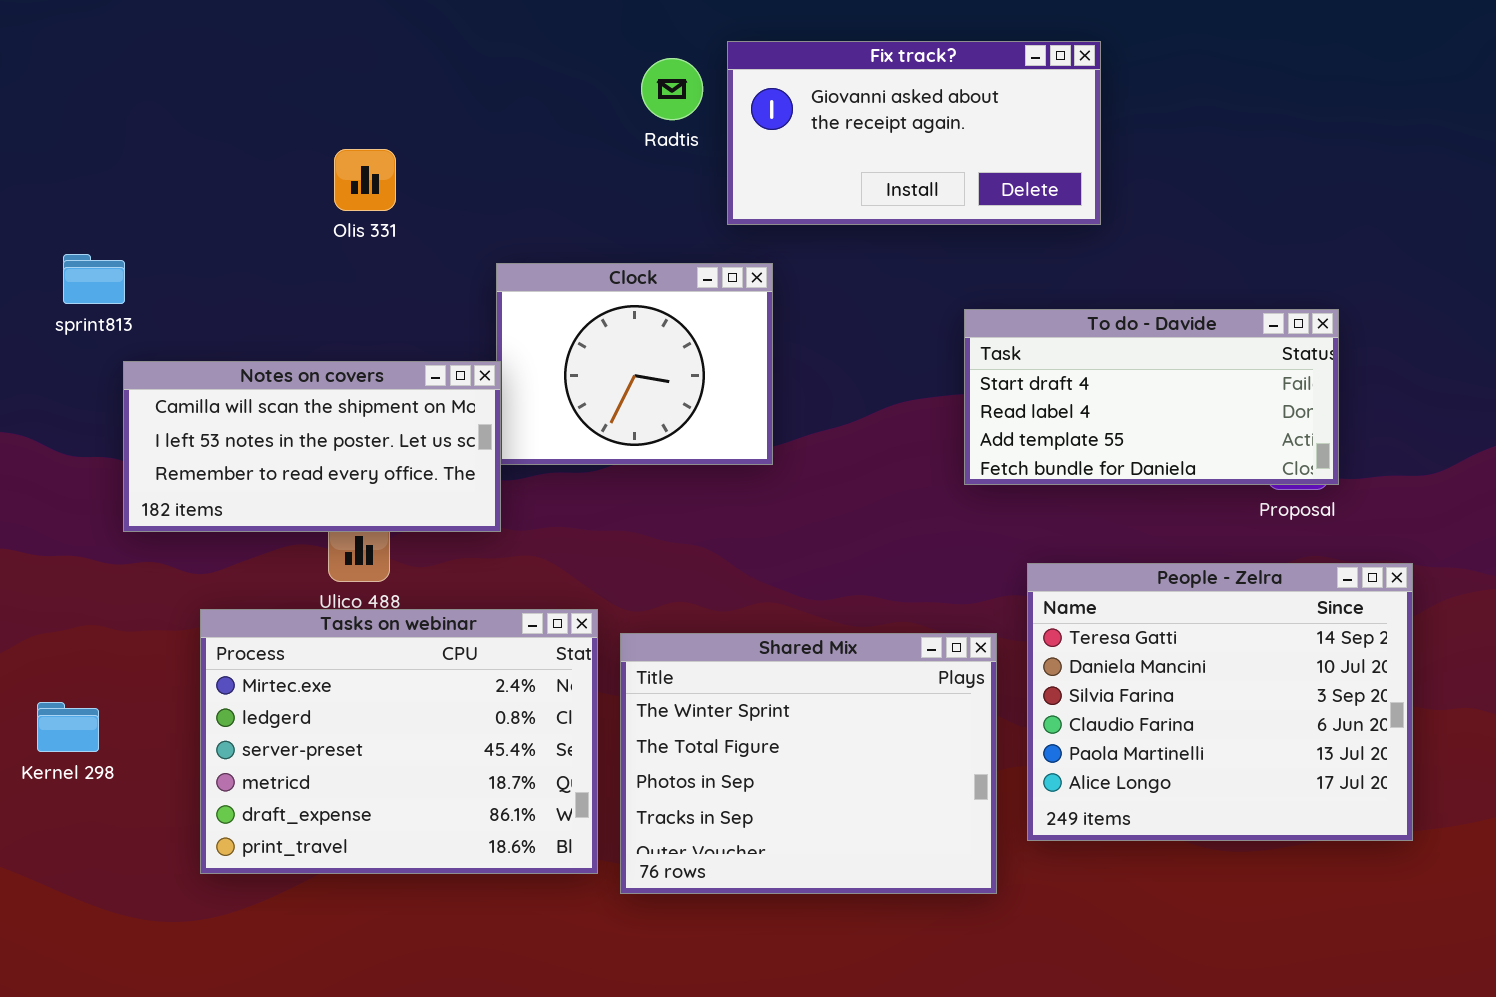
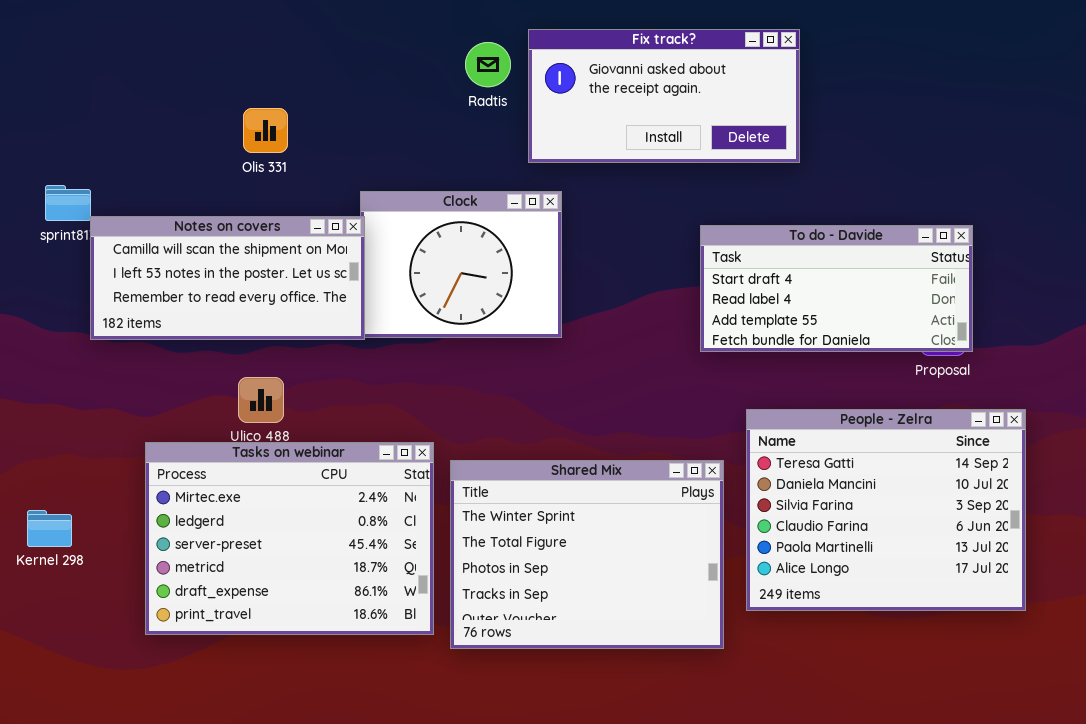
Notes on covers: [123,361,501,532] -> [90,216,365,340], moved

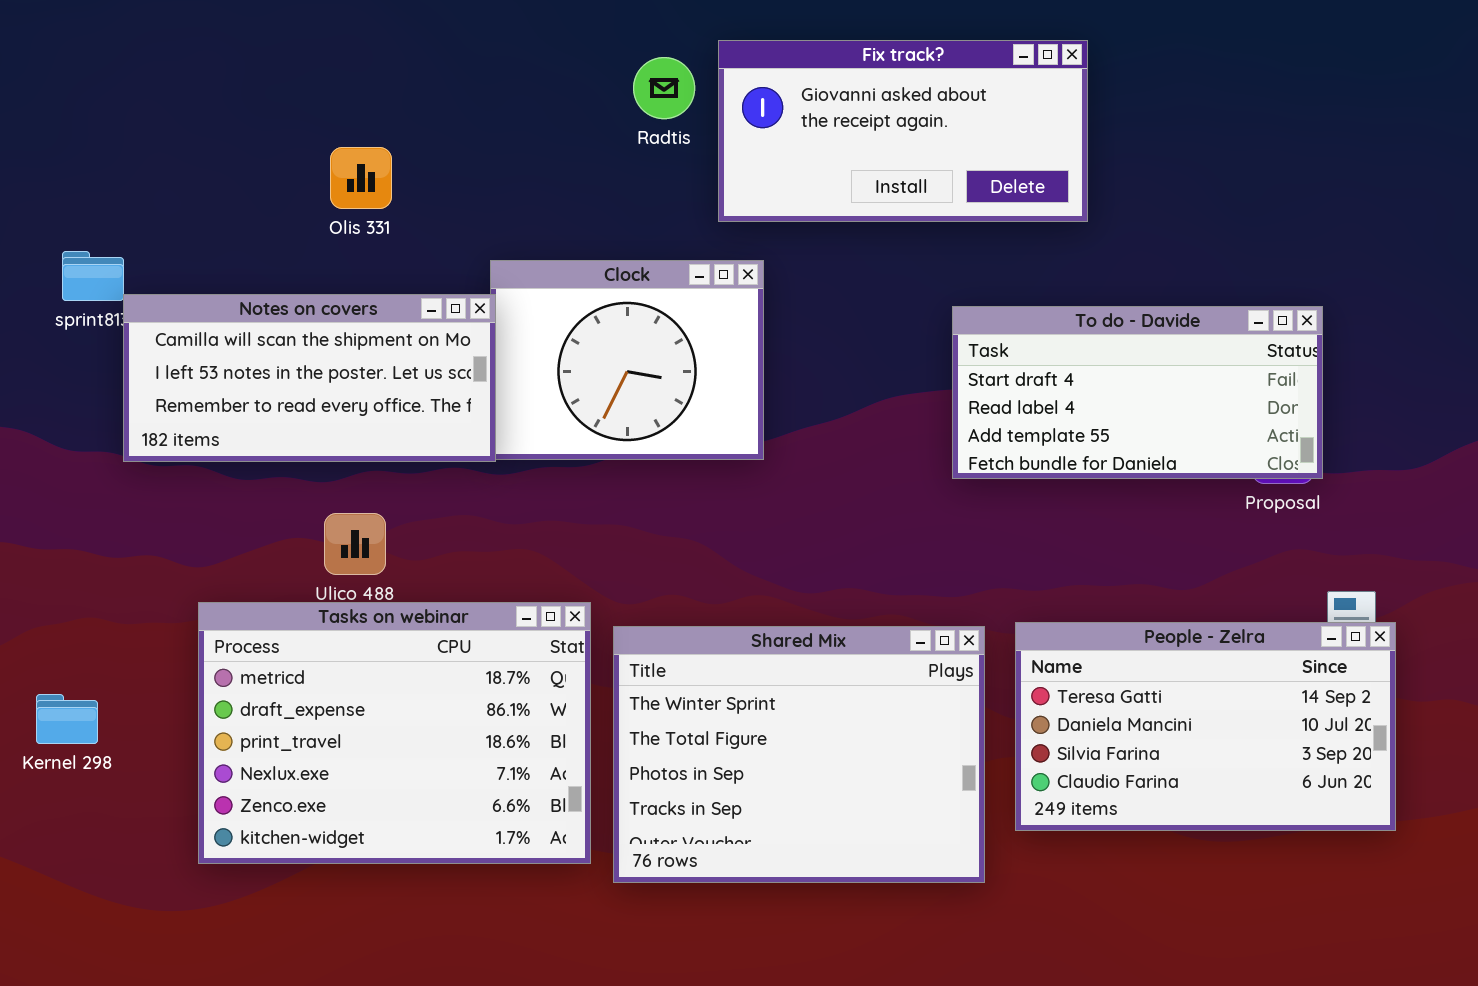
People - Zelra: [746,409,1026,611] -> [1015,622,1396,831], resized
Tasks on webinar: [145,442,434,635] -> [198,602,591,864], scrolled down 3 rows

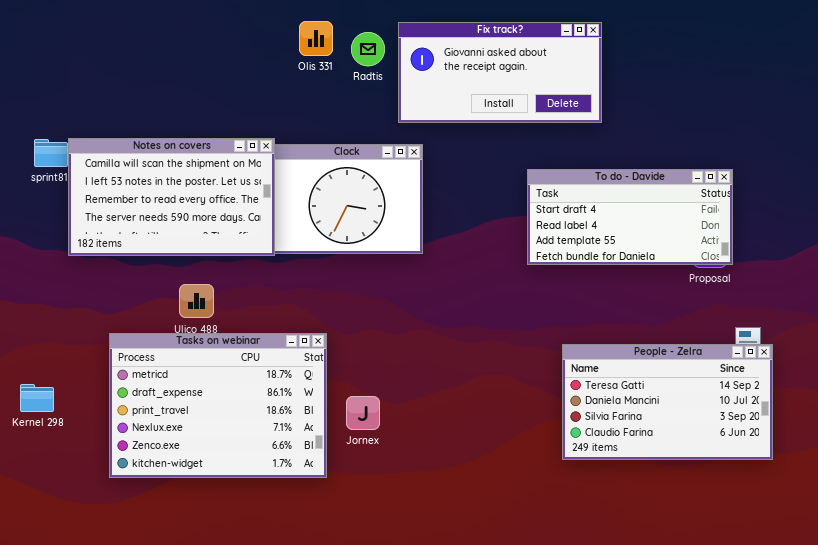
Olis 331: [330,147,392,209] -> [299,21,333,56], moved
Notes on covers: [123,294,496,462] -> [68,138,275,256], resized
Shared Mix: [613,626,985,883] -> none, closed

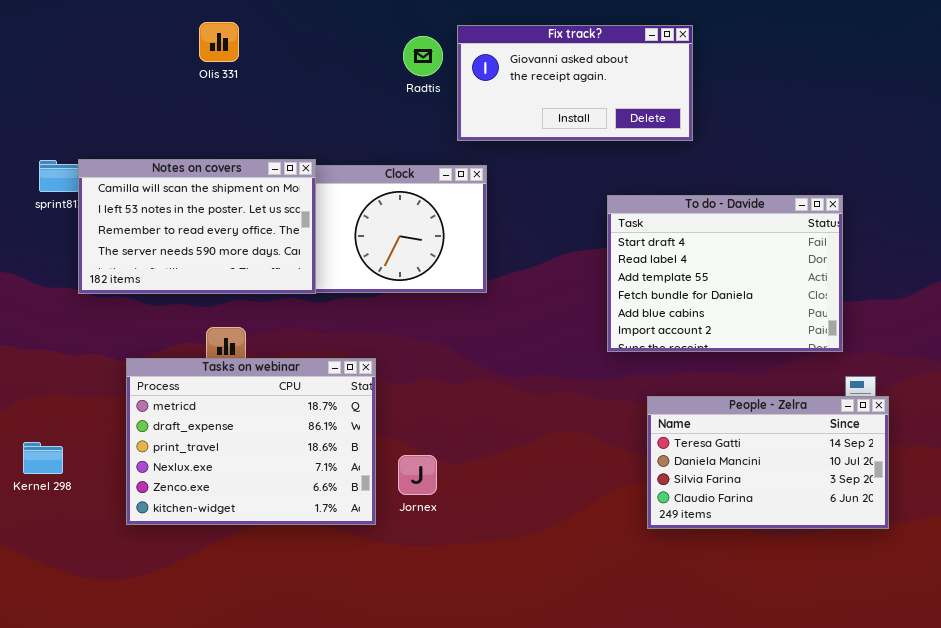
Olis 331: [299,21,333,56] -> [199,22,239,62], moved
To do - Davide: [527,169,733,265] -> [607,195,843,352], resized
Tasks on webinar: [109,333,327,478] -> [126,358,376,525], moved

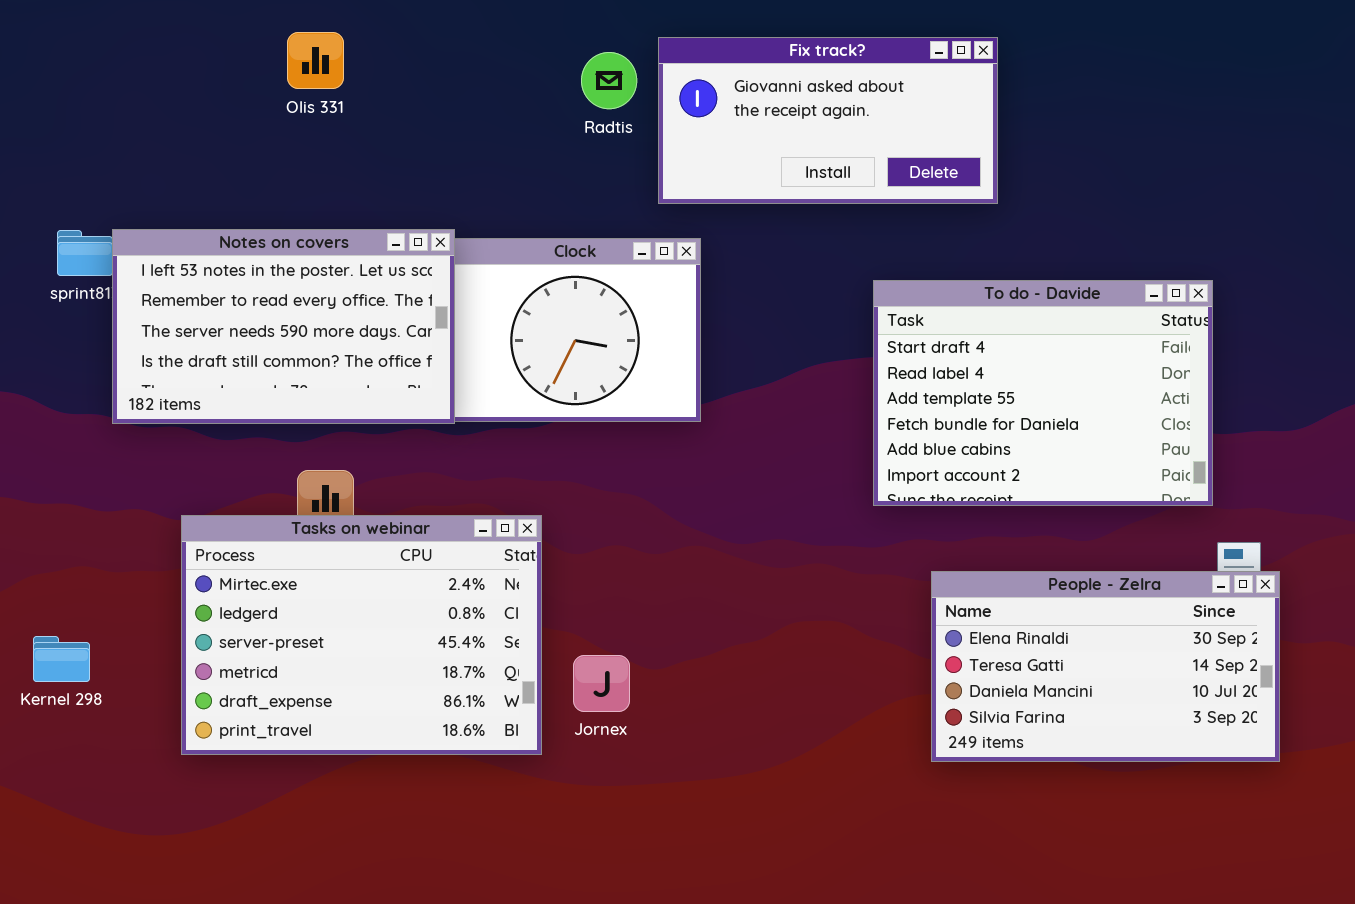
Notes on covers: [78,159,316,294] -> [112,229,455,424], scrolled down 1 row
Tasks on webinar: [126,358,376,525] -> [181,515,542,755], scrolled up 3 rows
People - Zelra: [647,396,889,529] -> [931,571,1280,762], scrolled up 1 row

